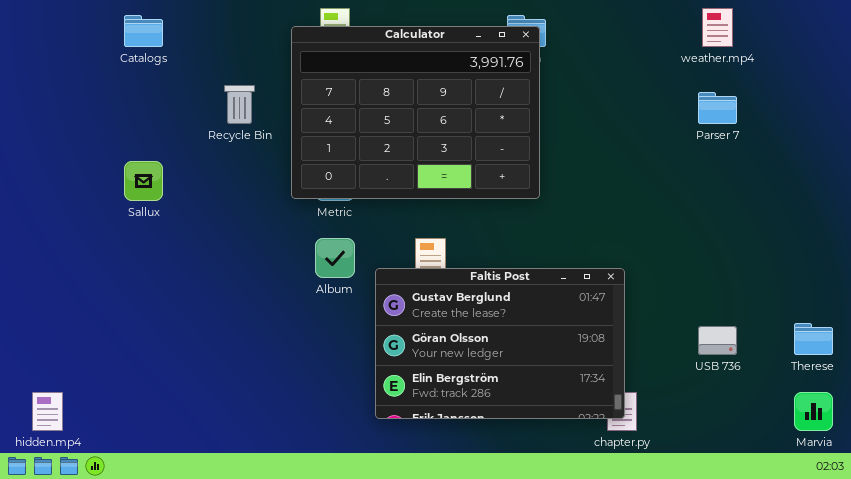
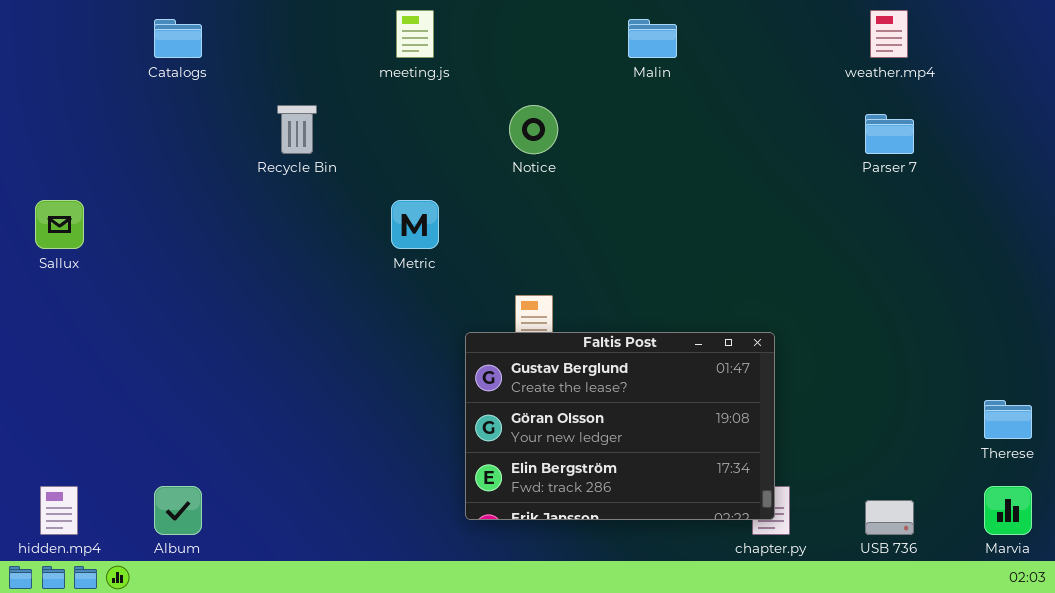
Calculator: [291,26,540,199] -> none, closed
Sallux: [124,161,163,201] -> [35,200,84,249], moved
Album: [315,238,355,278] -> [154,486,202,535], moved
USB 736: [698,326,737,355] -> [865,500,914,535], moved

